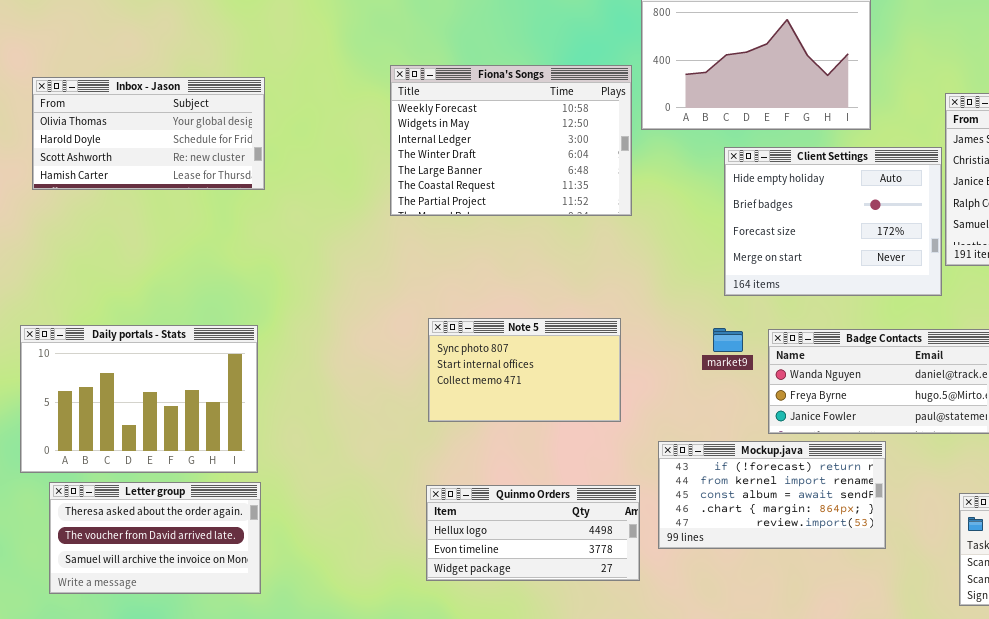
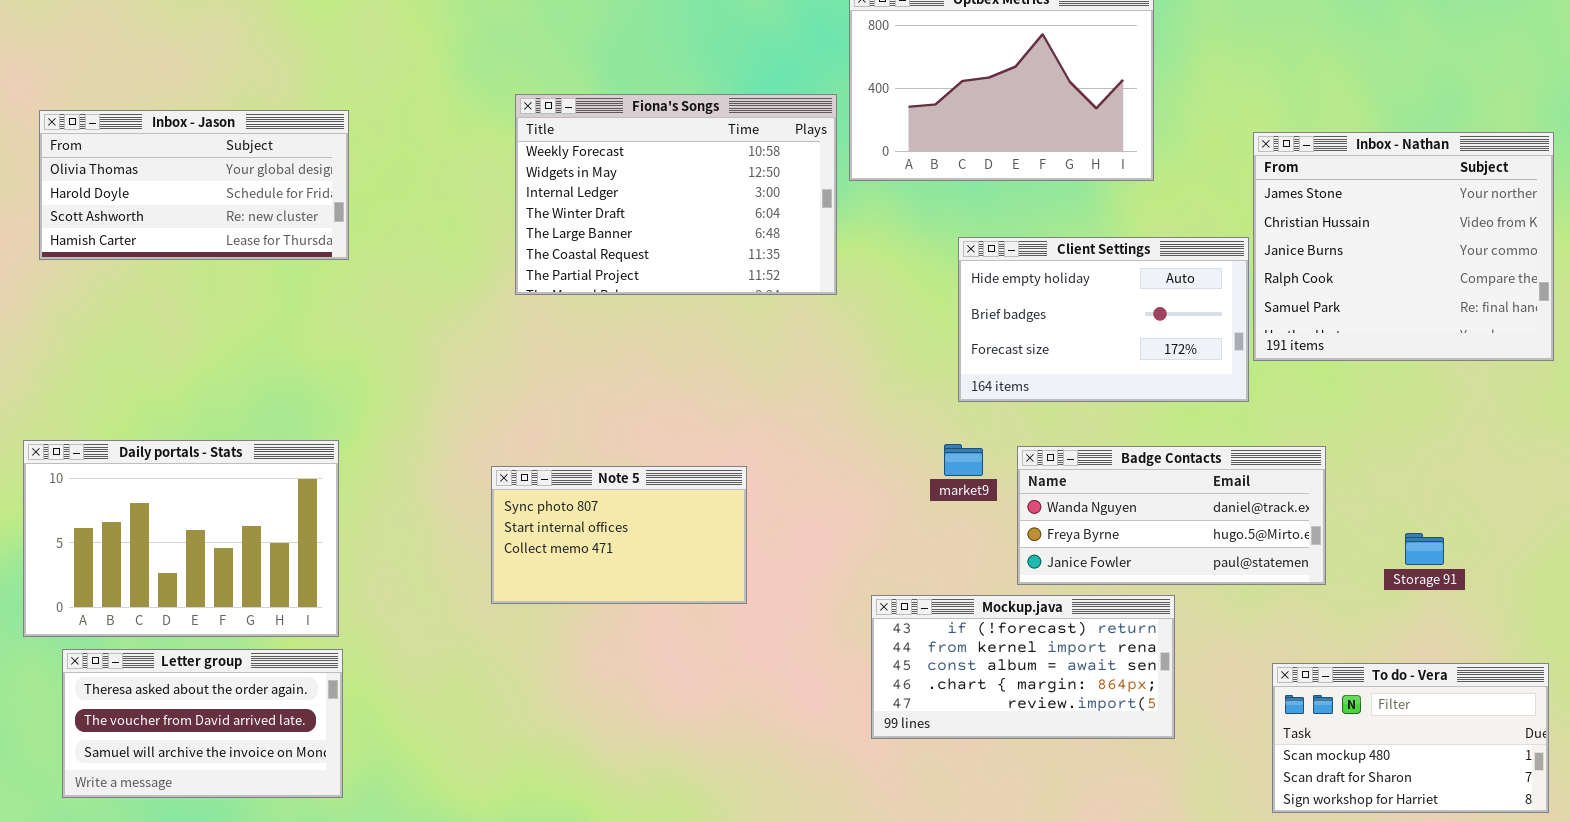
Client Settings: [724,147,942,296] -> [958,237,1249,402], resized
Note 5: [428,318,621,422] -> [491,466,747,604], moved
Quinmo Orders: [426,485,640,581] -> none, closed

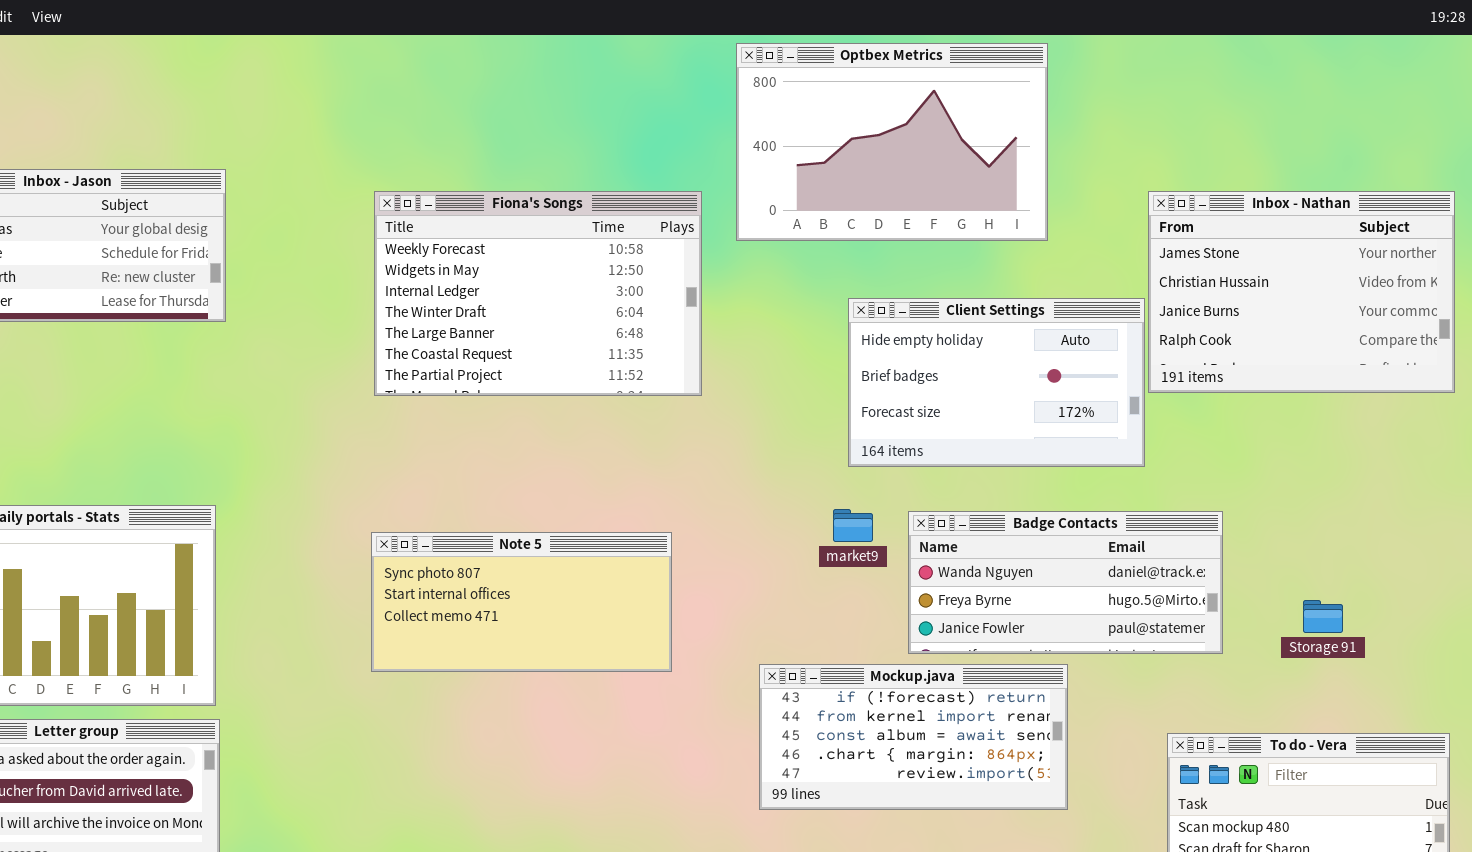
Fiona's Songs: [515,94,837,295] -> [374,191,702,396], moved
Inbox - Nathan: [1253,132,1554,361] -> [1148,191,1455,393], resized
Note 5: [491,466,747,604] -> [371,532,672,672], resized

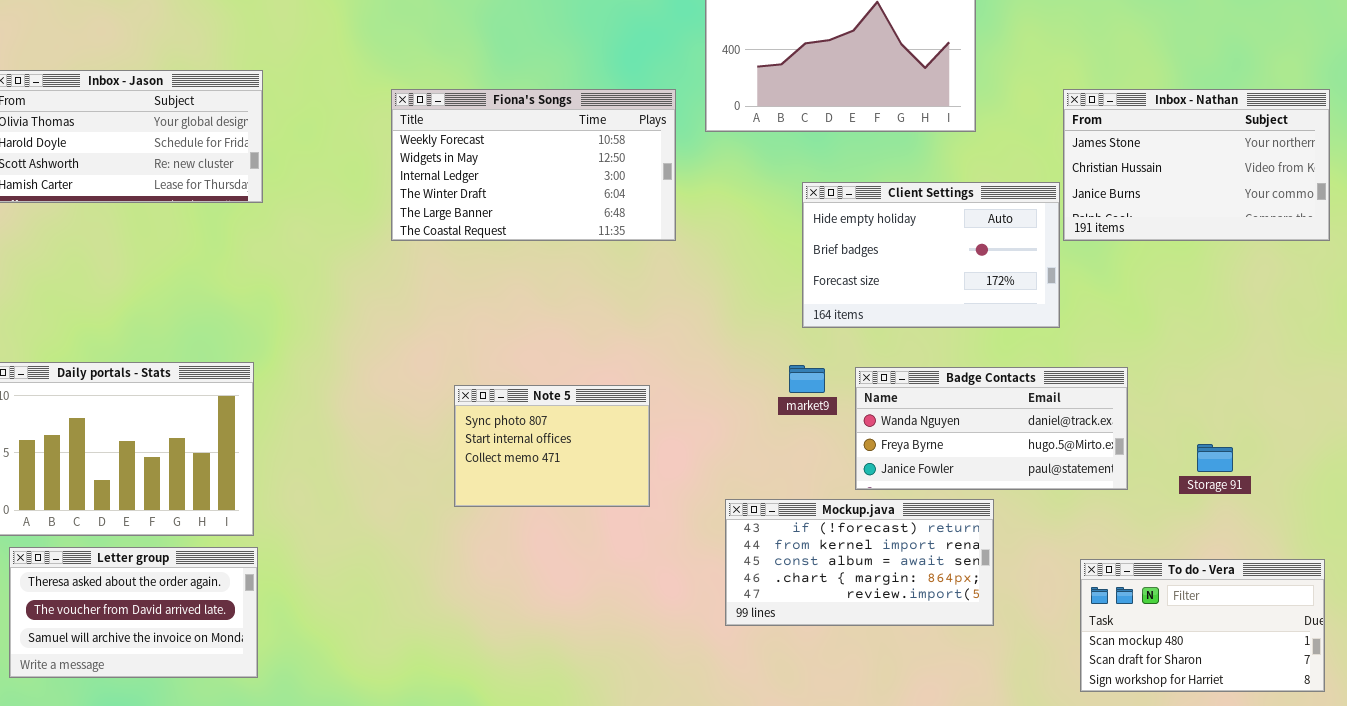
Fiona's Songs: [374,191,702,396] -> [391,89,676,241], resized
Inbox - Nathan: [1148,191,1455,393] -> [1063,89,1330,241], resized
Note 5: [371,532,672,672] -> [454,385,650,507], resized

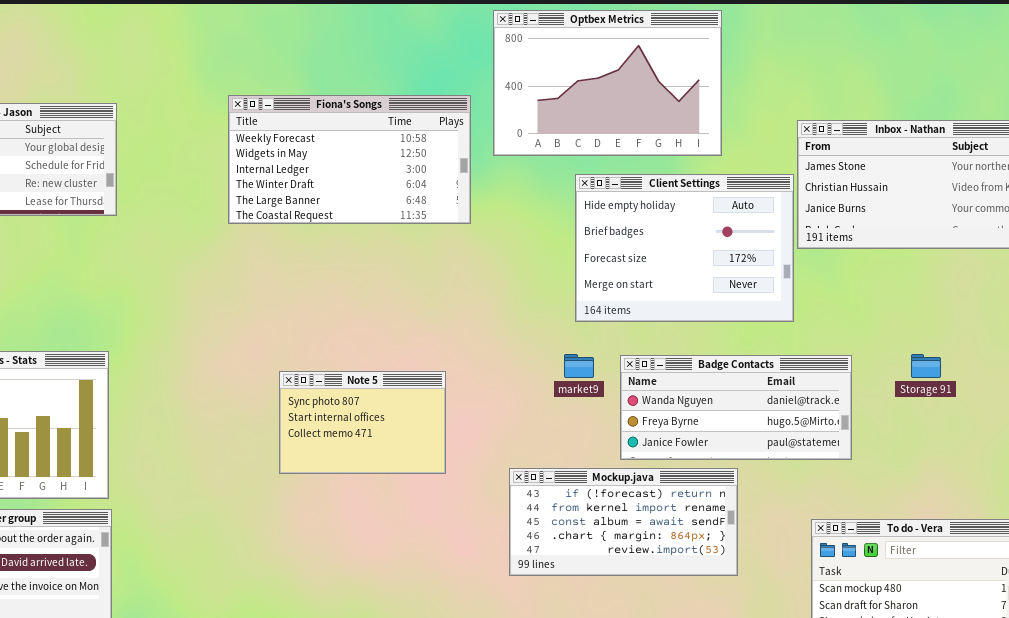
Fiona's Songs: [391,89,676,241] -> [228,95,471,224], moved
Client Settings: [802,182,1060,328] -> [575,174,794,322], resized
Storage 91: [1197,444,1233,472] -> [911,354,941,378], moved

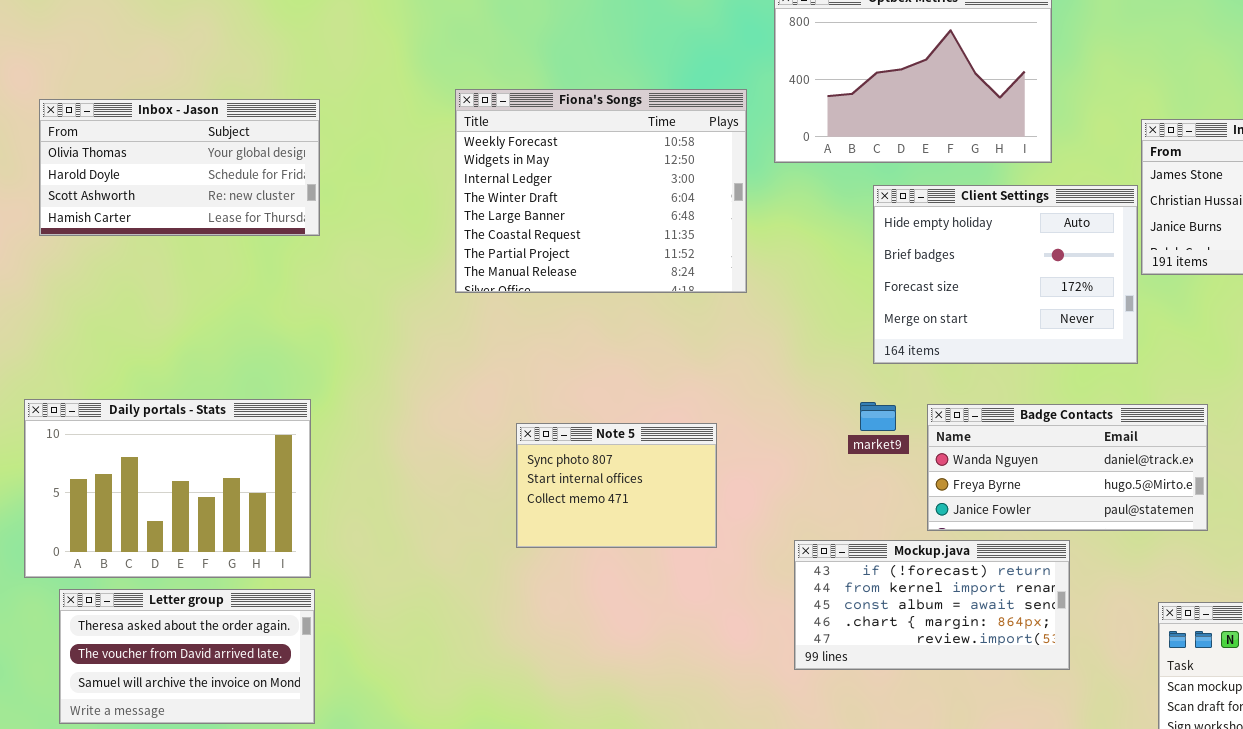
Fiona's Songs: [228,95,471,224] -> [455,89,747,293], resized

